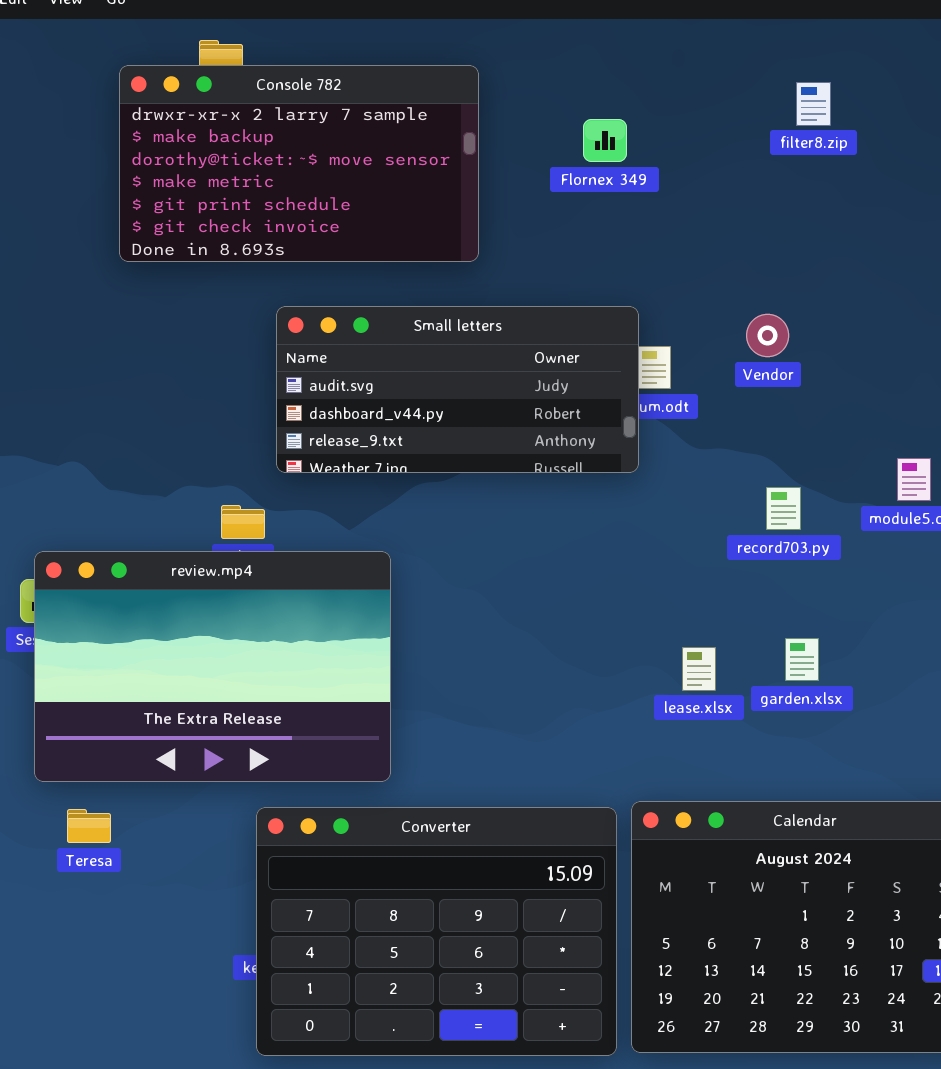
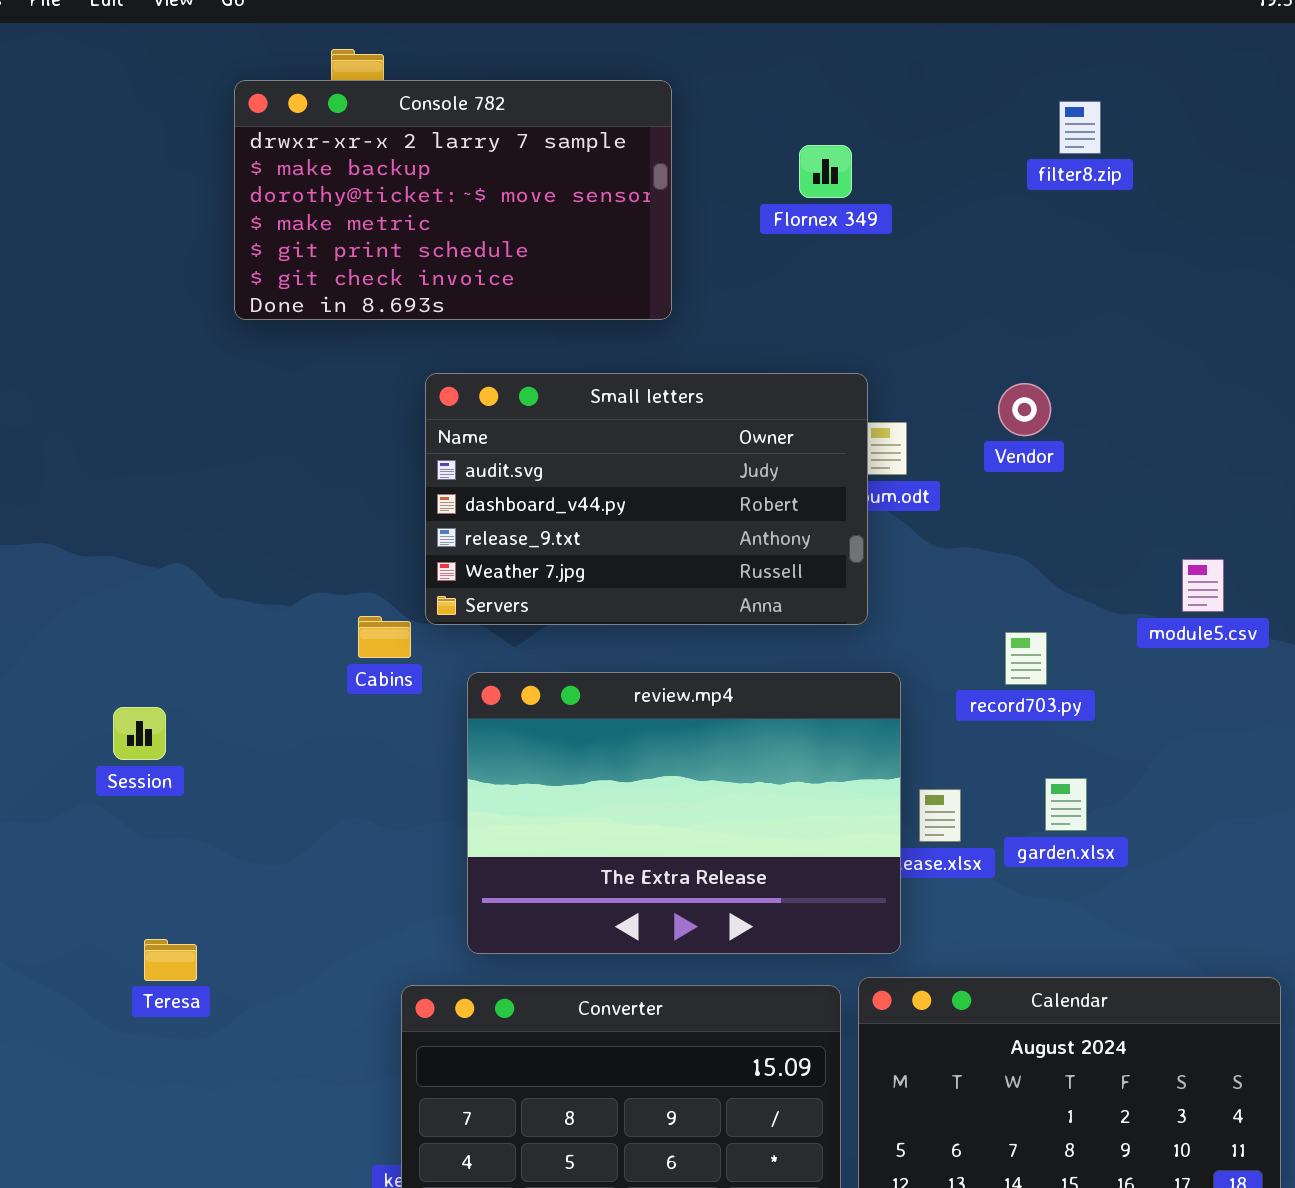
Small letters: [276,306,639,473] -> [425,373,868,625], resized
record703.py: [766,487,801,530] -> [1005,632,1047,685], moved
review.mp4: [34,551,391,782] -> [467,672,901,954], moved
Teresa: [67,809,111,843] -> [144,939,197,981], moved

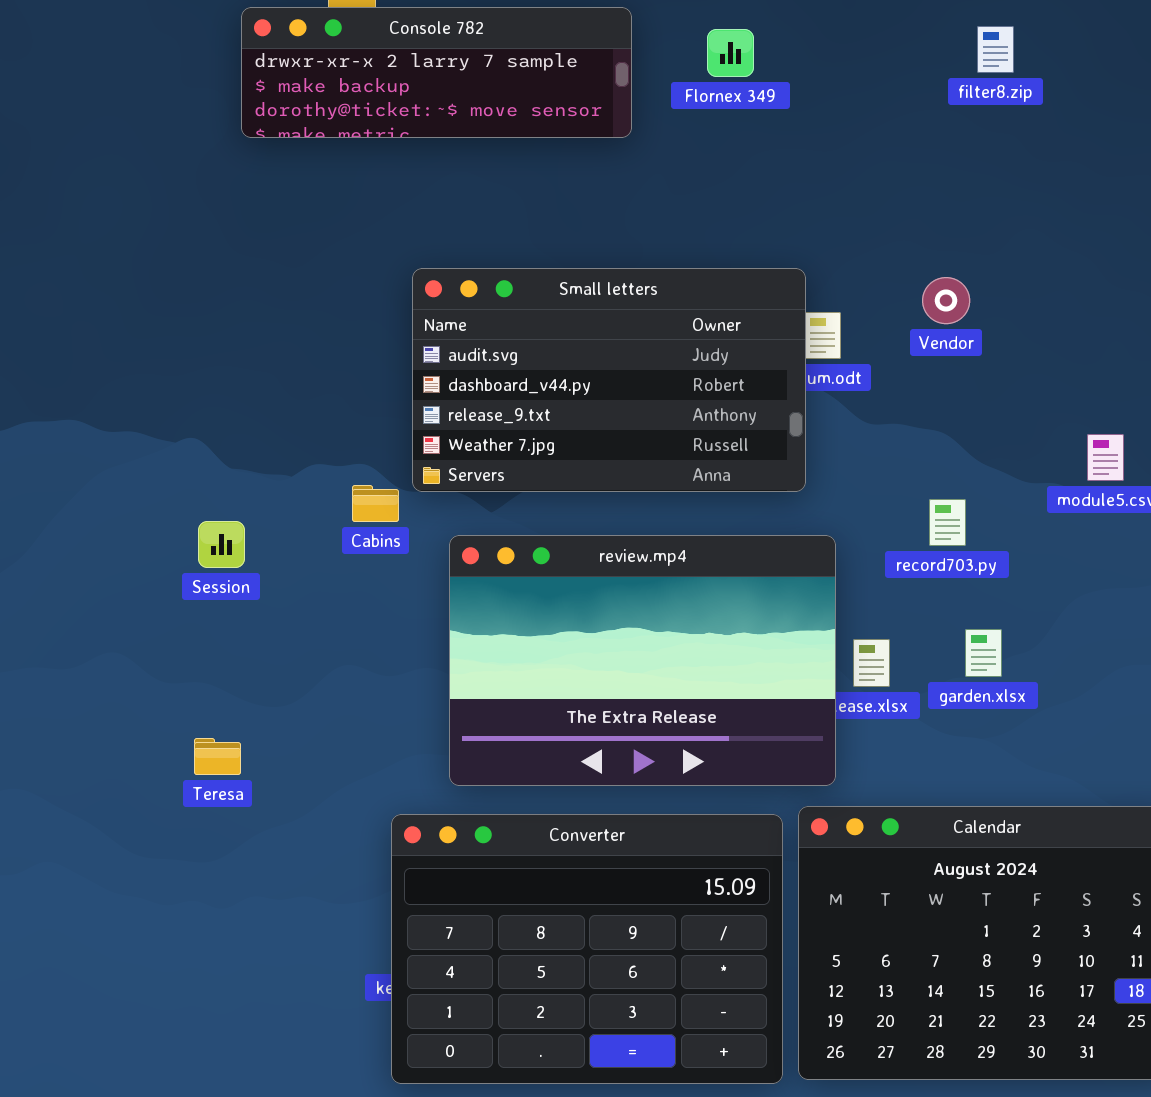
Console 782: [234,80,672,320] -> [241,7,632,138], resized
Flornex 349: [799,145,852,198] -> [707,29,754,77], moved
Session: [113,707,166,760] -> [198,521,245,568], moved
Teresa: [144,939,197,981] -> [194,738,241,775], moved

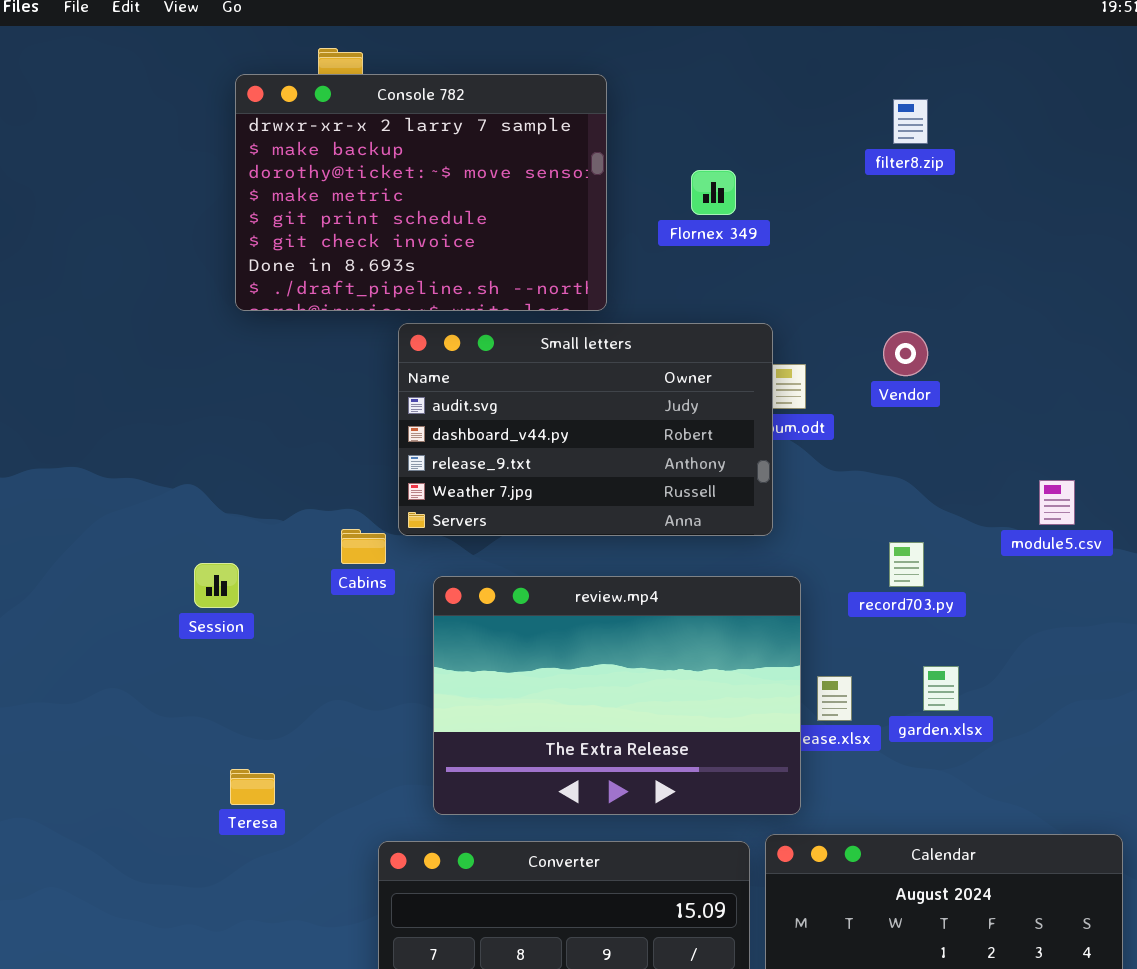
Console 782: [241,7,632,138] -> [235,74,607,311], resized
filter8.zip: [977,26,1014,73] -> [893,99,928,144], moved
Flornex 349: [707,29,754,77] -> [691,170,736,215], moved
Teresa: [194,738,241,775] -> [230,769,275,805], moved

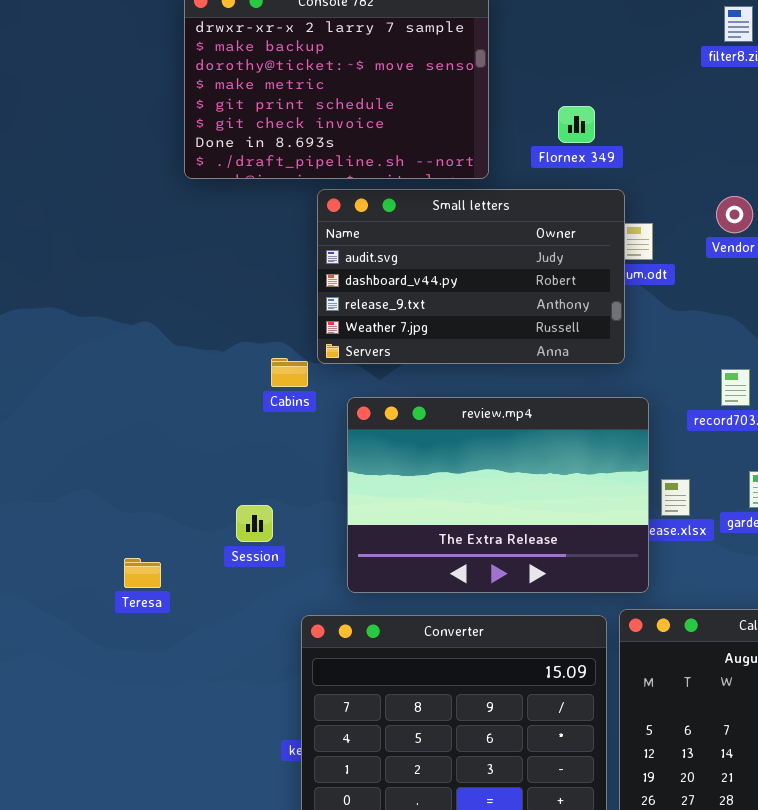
Flornex 349: [691,170,736,215] -> [558,106,595,143], moved
Session: [194,563,239,608] -> [236,505,273,542], moved
Teresa: [230,769,275,805] -> [124,558,161,588], moved

